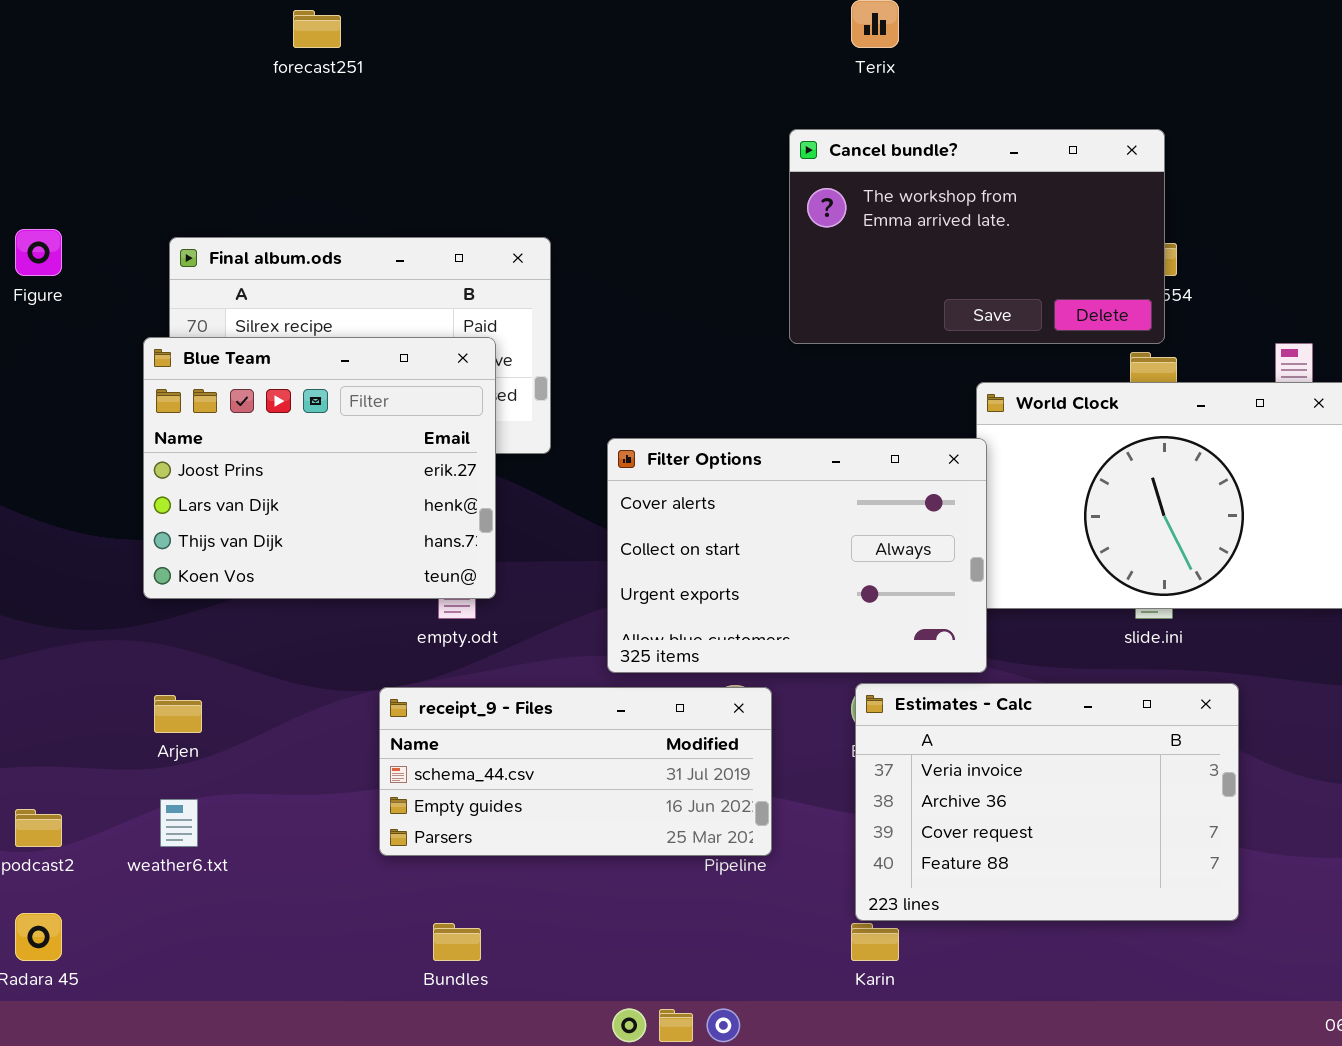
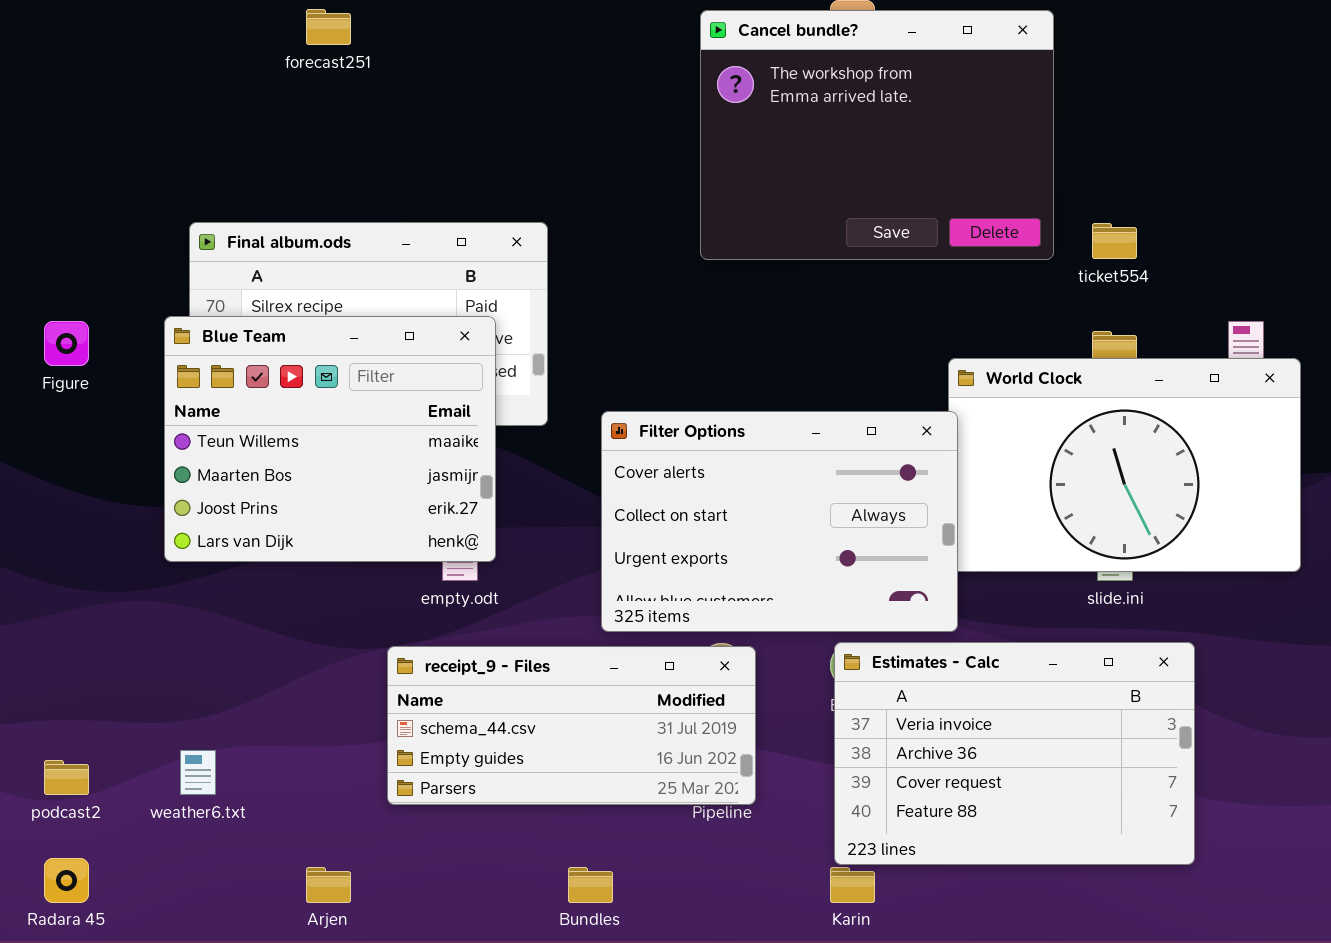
Cancel bundle?: [789,129,1165,344] -> [700,10,1054,260], moved, resized
Figure: [15,229,62,276] -> [44,321,89,366], moved
Blue Team: [143,337,496,599] -> [164,316,496,562], scrolled up 2 rows
Arjen: [154,695,202,733] -> [306,867,351,903], moved
Bundles: [433,923,481,961] -> [568,867,613,903], moved

